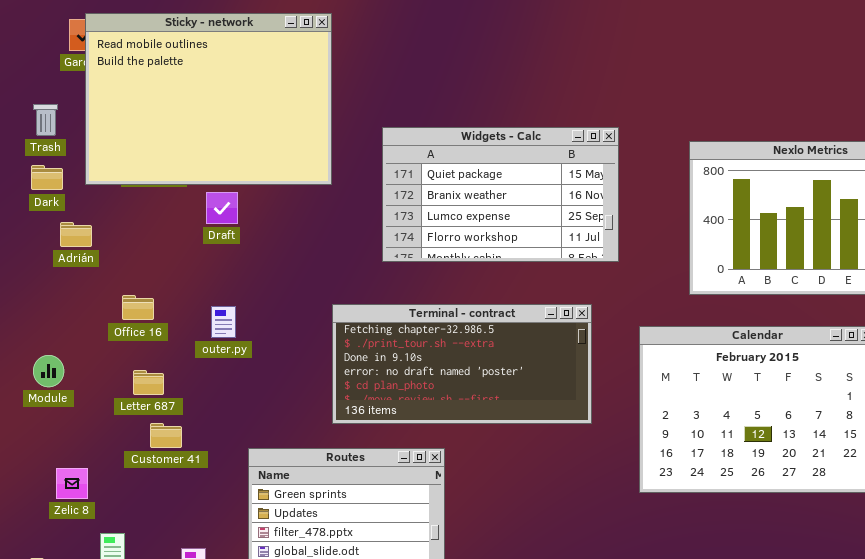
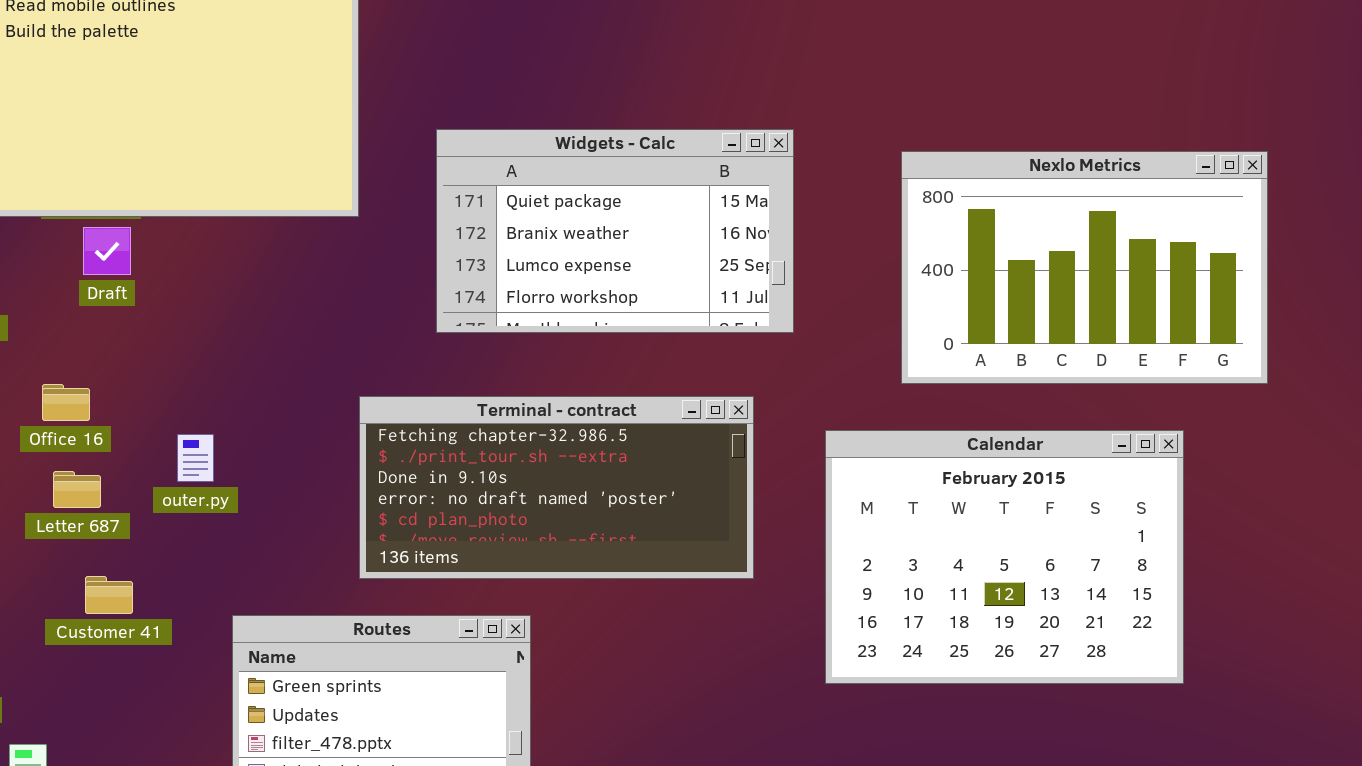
Draft: [206,192,238,224] -> [83,227,131,275], moved
outer.py: [211,306,236,338] -> [177,434,214,482], moved
Letter 687: [133,370,164,395] -> [53,471,101,508], moved

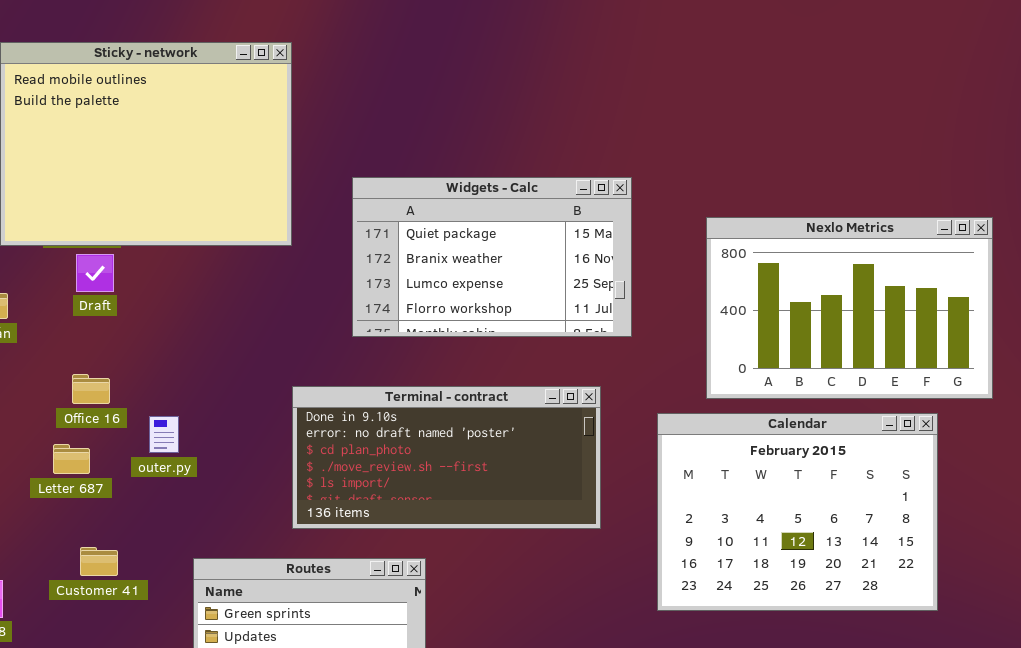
Nexlo Metrics: [901,151,1268,384] -> [706,217,993,399], moved
Office 16: [42,384,90,421] -> [72,374,110,404], moved
Terminal - contract: [359,396,754,579] -> [292,386,601,529], scrolled down 2 rows
Customer 41: [85,576,133,614] -> [80,547,118,576], moved

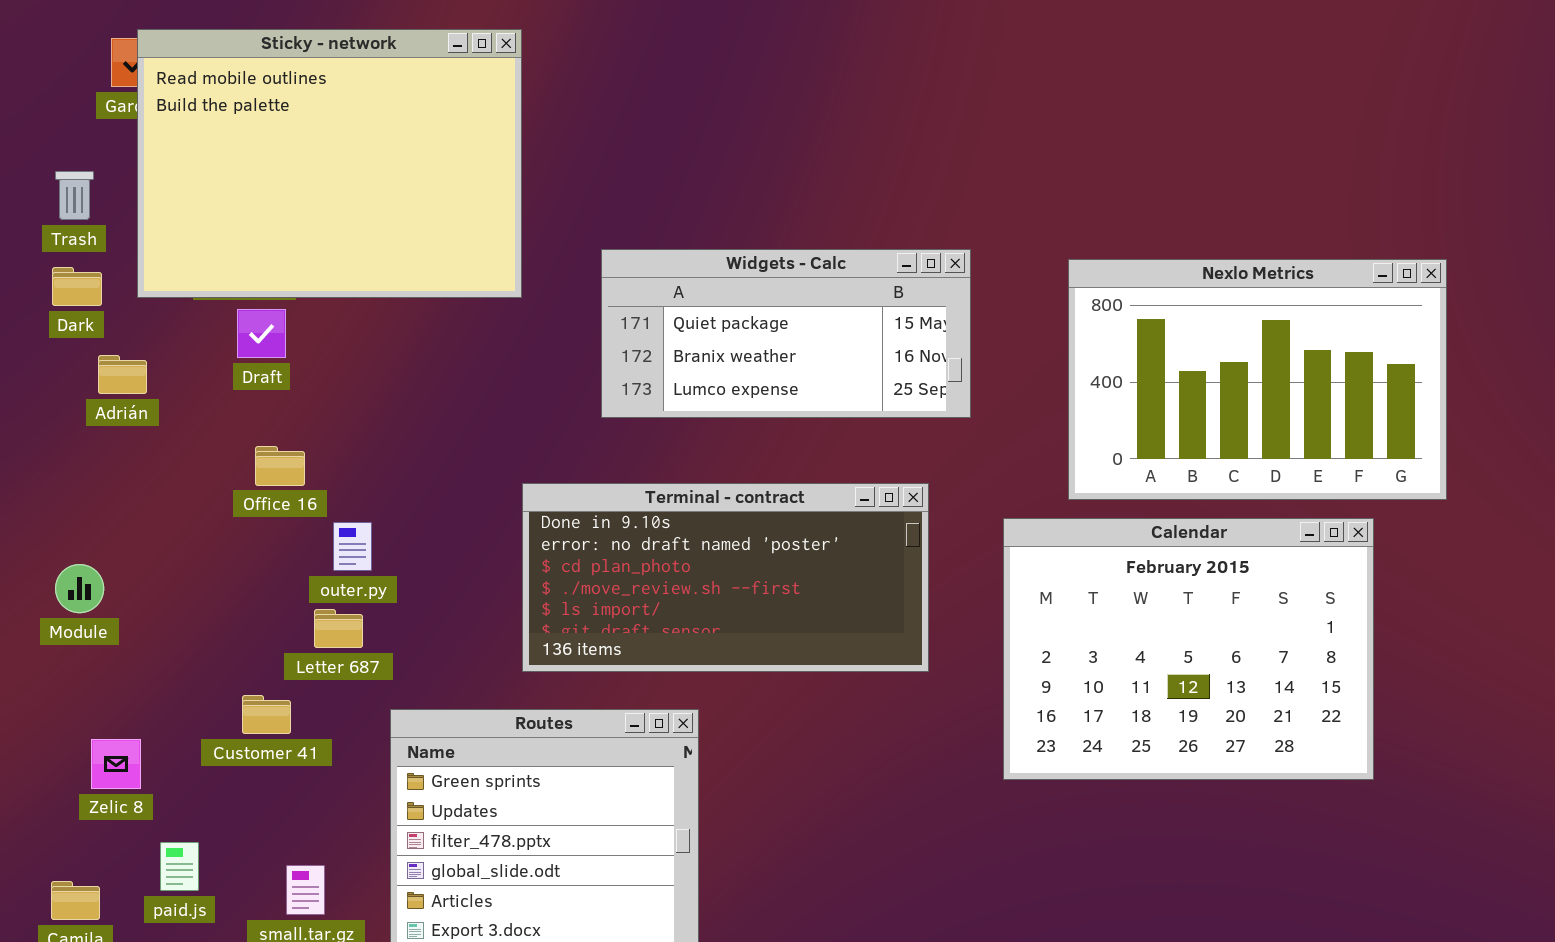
Widgets - Calc: [352,177,632,337] -> [601,249,971,418], resized
Office 16: [72,374,110,404] -> [255,446,305,486], moved
Letter 687: [53,444,90,474] -> [314,609,363,648], moved

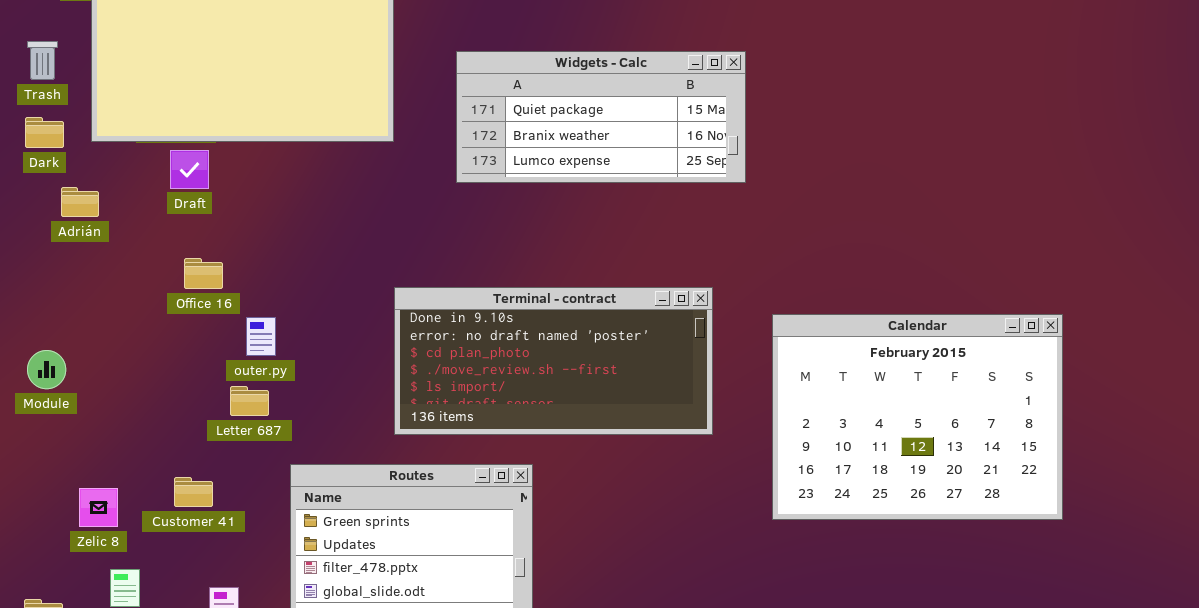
Widgets - Calc: [601,249,971,418] -> [456,51,746,183], moved
Nexlo Metrics: [1068,259,1447,500] -> none, closed
Customer 41: [242,695,291,734] -> [174,477,213,507], moved
Zelic 8: [91,739,141,789] -> [79,488,118,527], moved

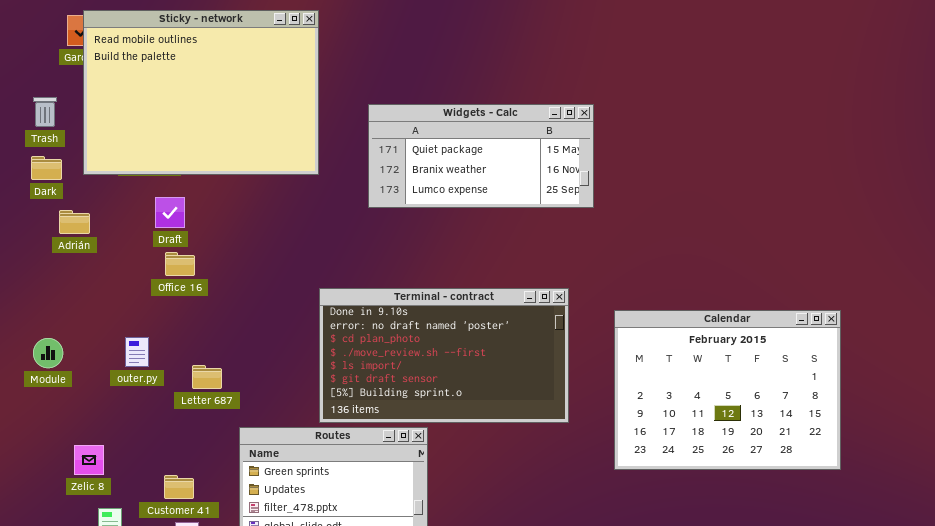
Draft: [170,150,209,189] -> [155,197,185,228], moved
Office 16: [184,258,223,289] -> [165,252,195,276], moved
Terminal - contract: [394,287,713,435] -> [319,288,569,423], resized
outer.py: [246,317,276,356] -> [125,337,149,367], moved
Customer 41: [174,477,213,507] -> [164,475,194,499], moved

